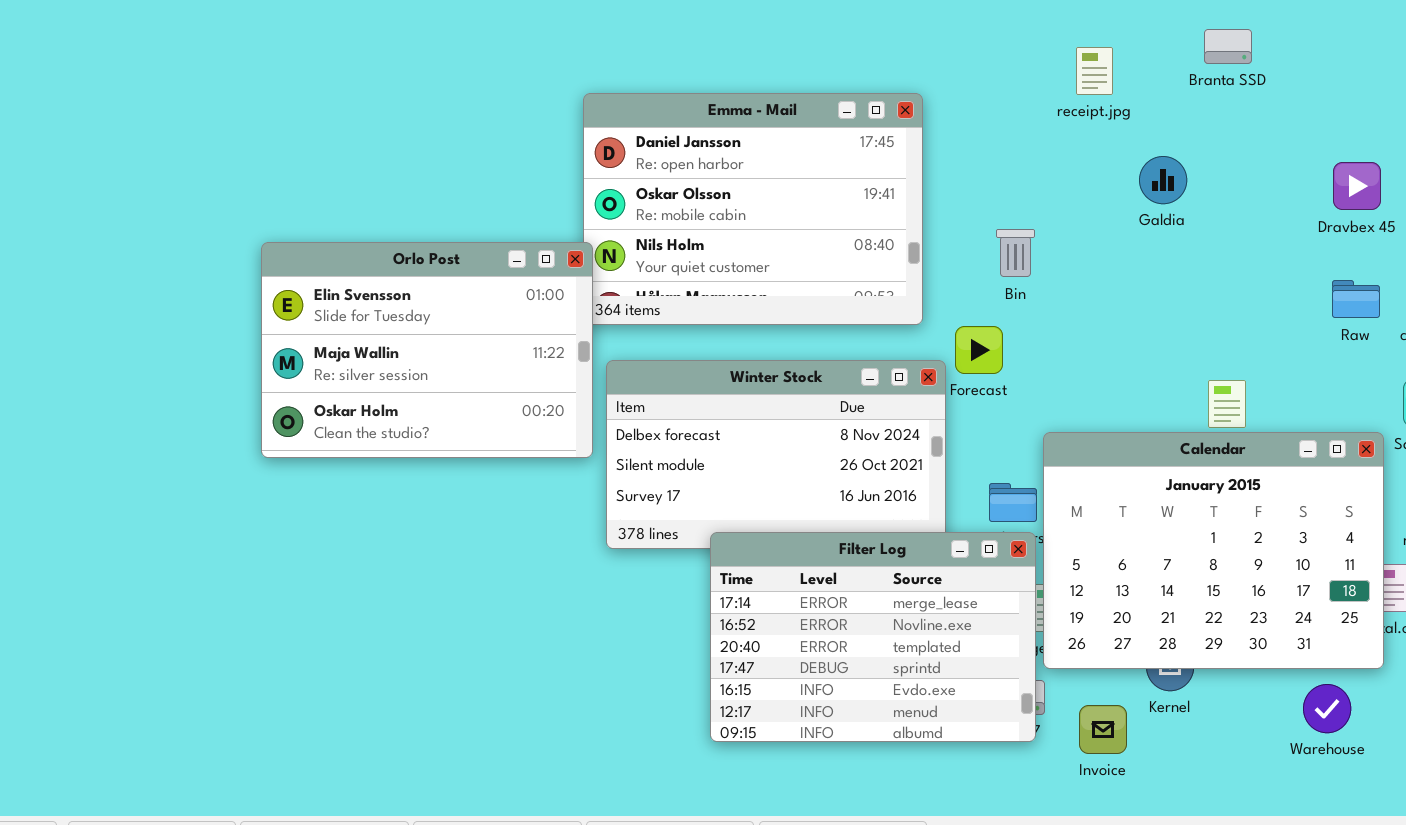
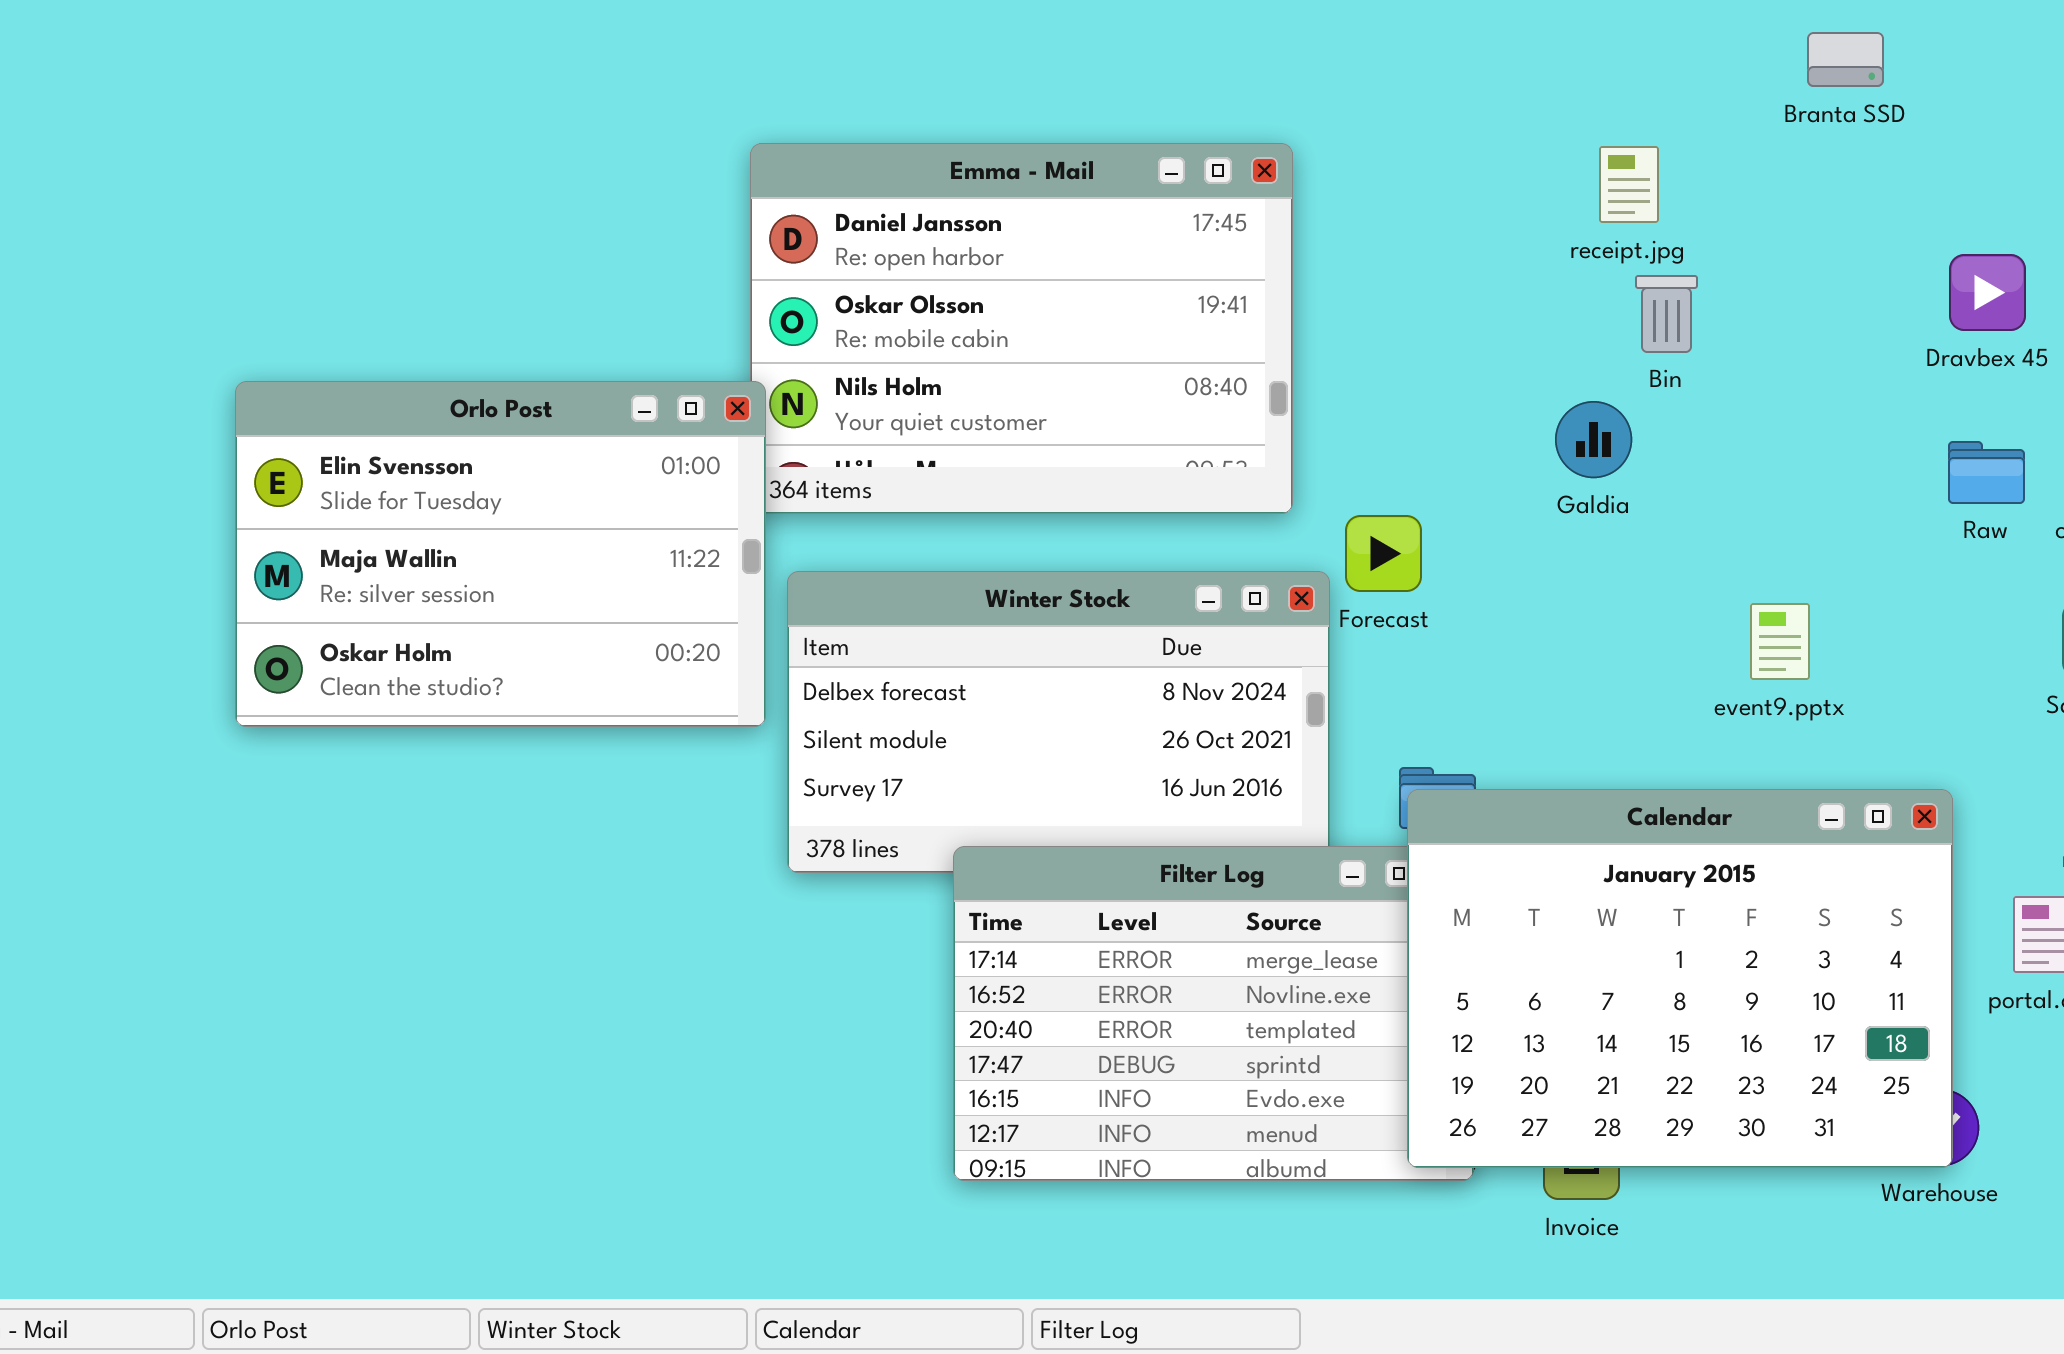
Branta SSD: [1204,29,1252,64] -> [1807,32,1884,87], moved
receipt.jpg: [1076,47,1113,95] -> [1599,146,1659,223], moved
Galdia: [1139,156,1187,204] -> [1555,401,1632,478], moved
Bin: [996,229,1035,277] -> [1635,275,1698,353], moved
Calendar: [1043,432,1384,669] -> [1407,789,1953,1168], moved

